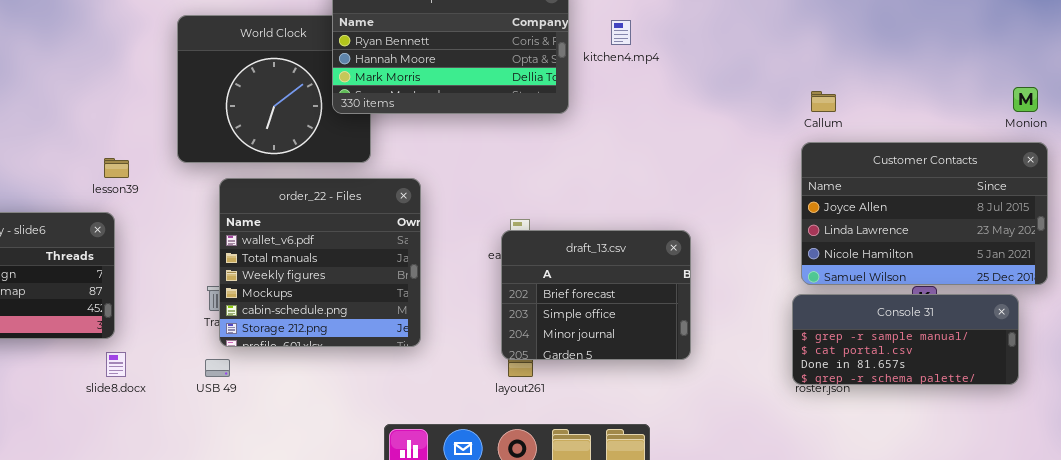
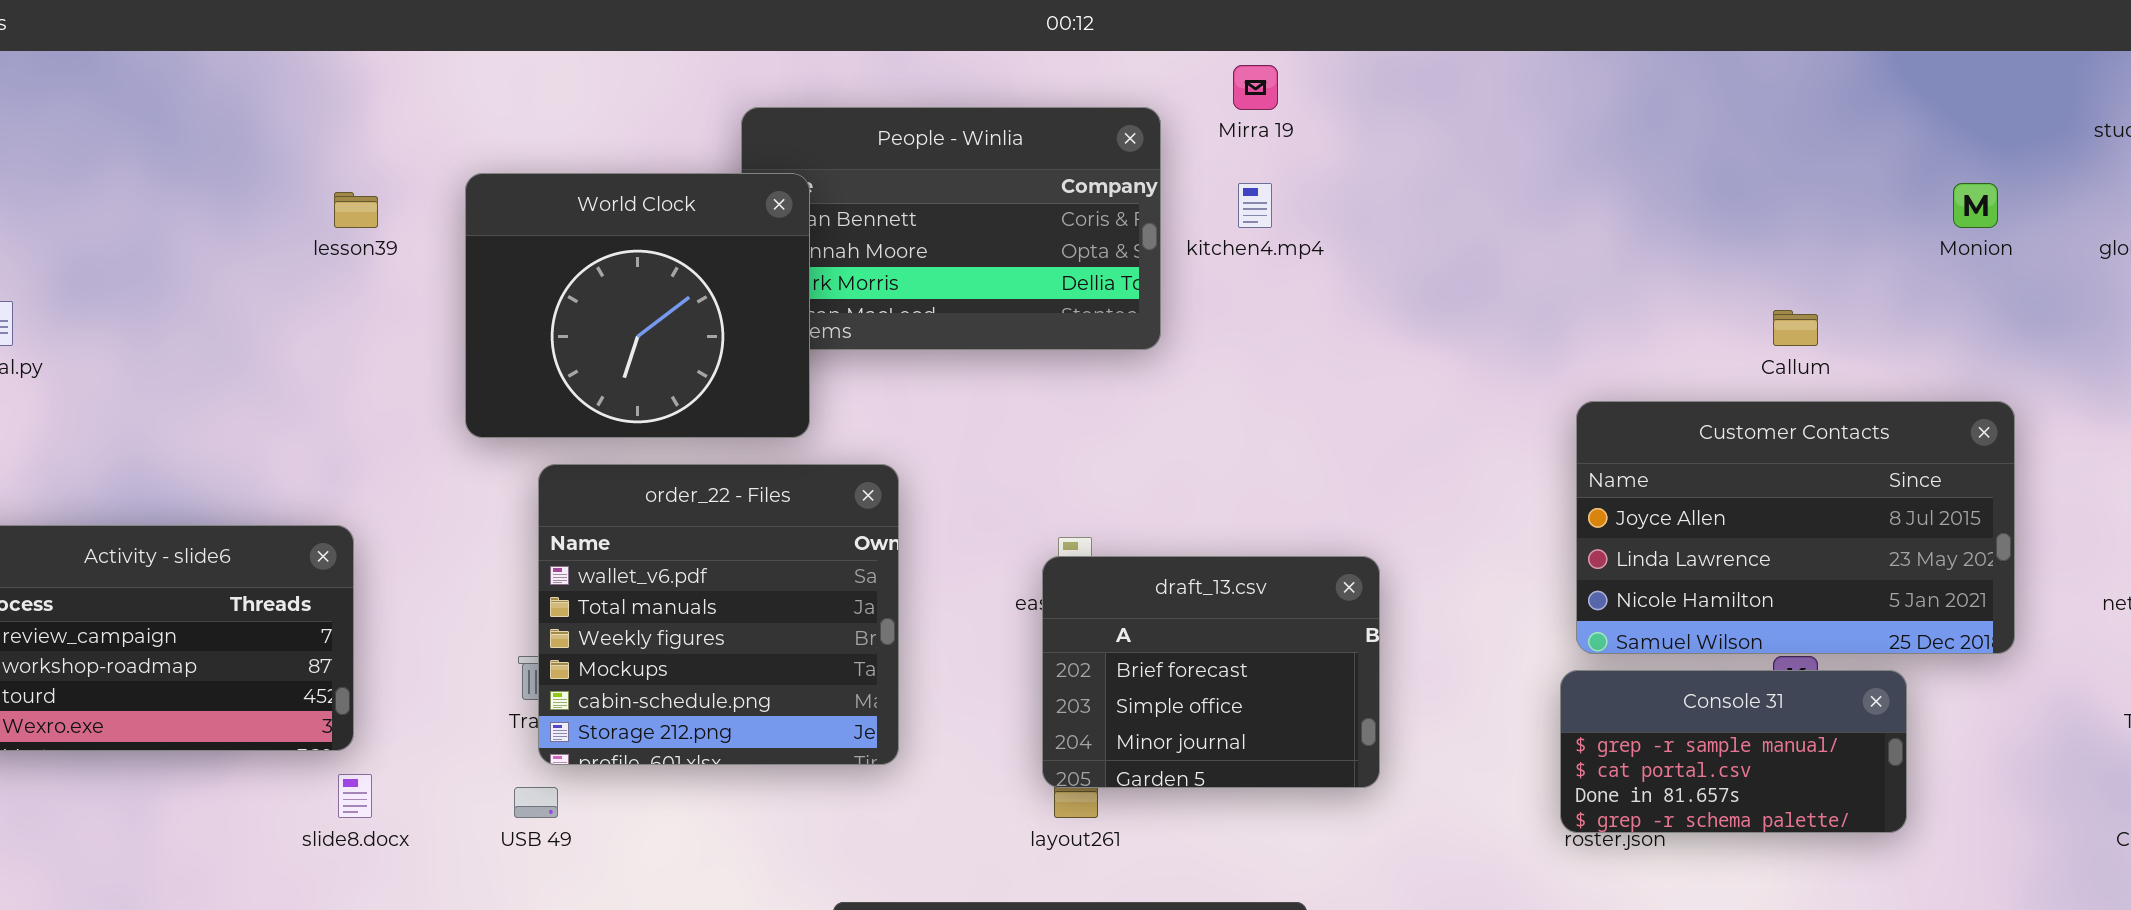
World Clock: [177,15,371,163] -> [465,173,810,438], raised
Monion: [1013,87,1038,112] -> [1953,183,1998,228], moved
Callum: [811,91,836,112] -> [1773,310,1818,346], moved
lesson39: [104,158,129,178] -> [334,192,378,228], moved
Console 31: [792,294,1019,385] -> [1560,670,1907,833], resized

